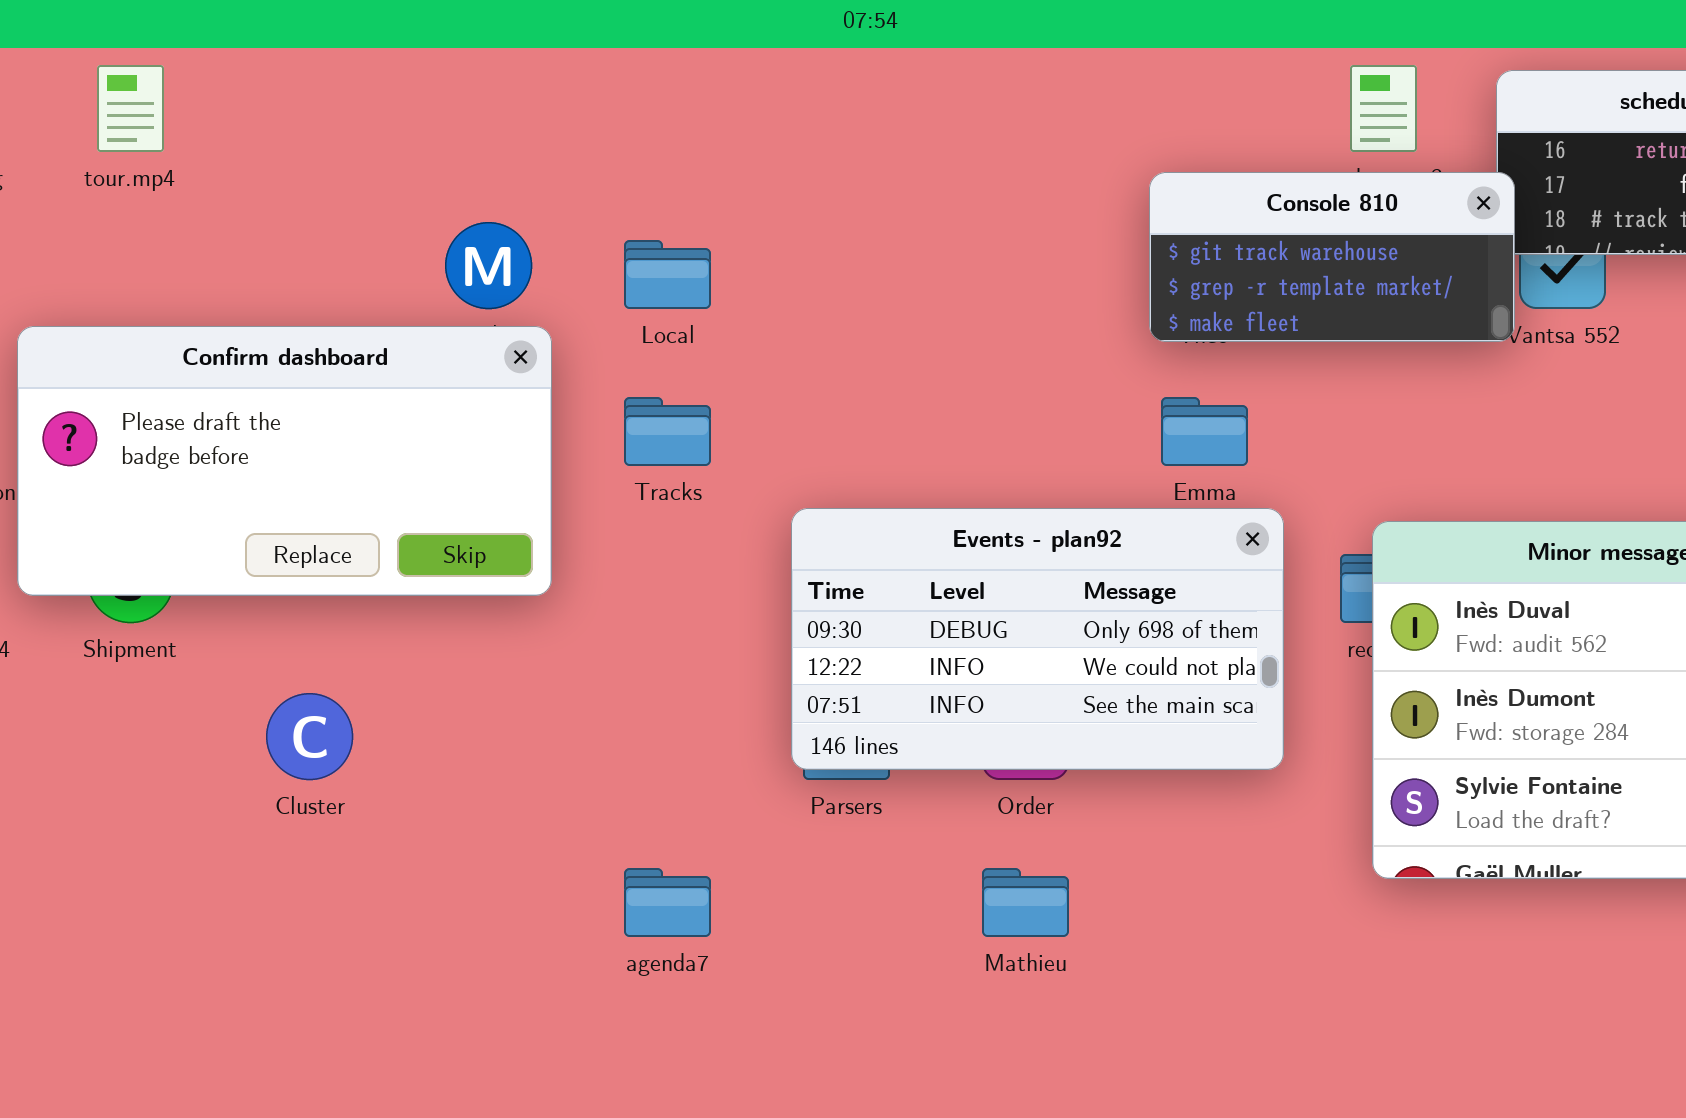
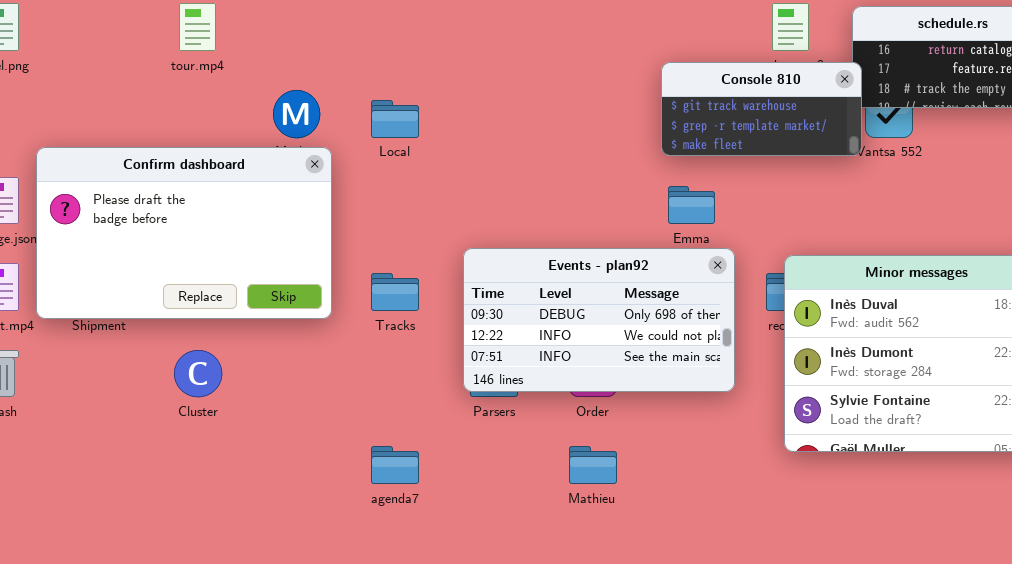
tour.mp4: [97,65,164,152] -> [179,3,216,51], moved
Confirm dashboard: [17,326,552,596] -> [36,147,332,319], resized
Tracks: [624,397,711,466] -> [371,273,419,311], moved

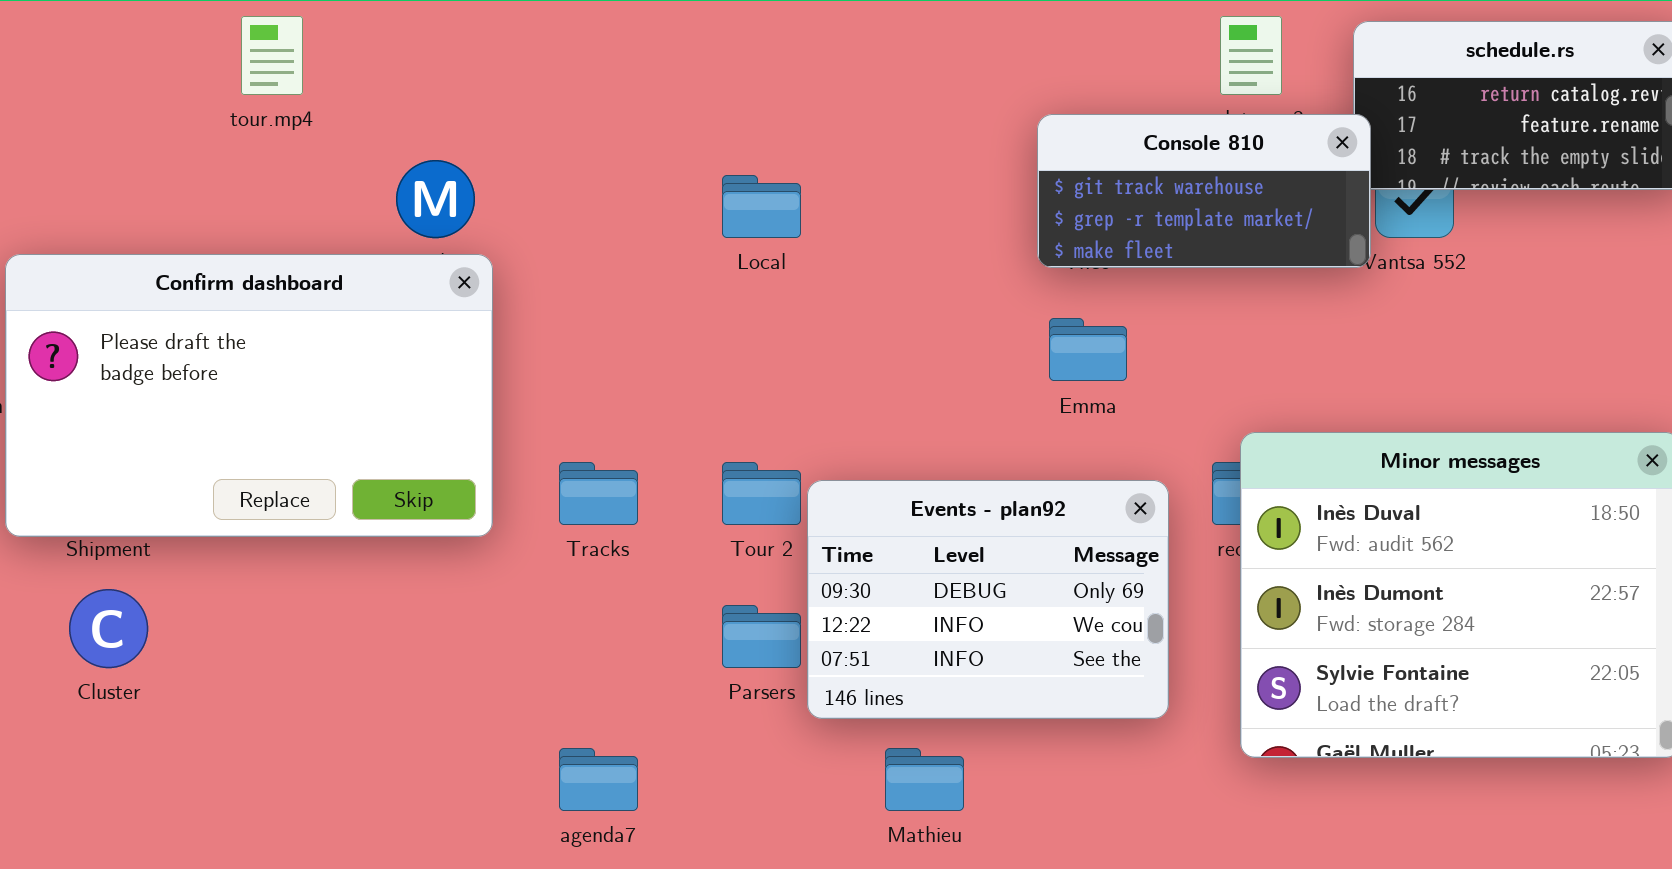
Local: [371,100,419,138] -> [722,175,801,238], moved
Events - plan92: [463,248,735,392] -> [807,480,1169,719], moved, resized
Cluster: [174,350,222,397] -> [69,589,148,668], moved

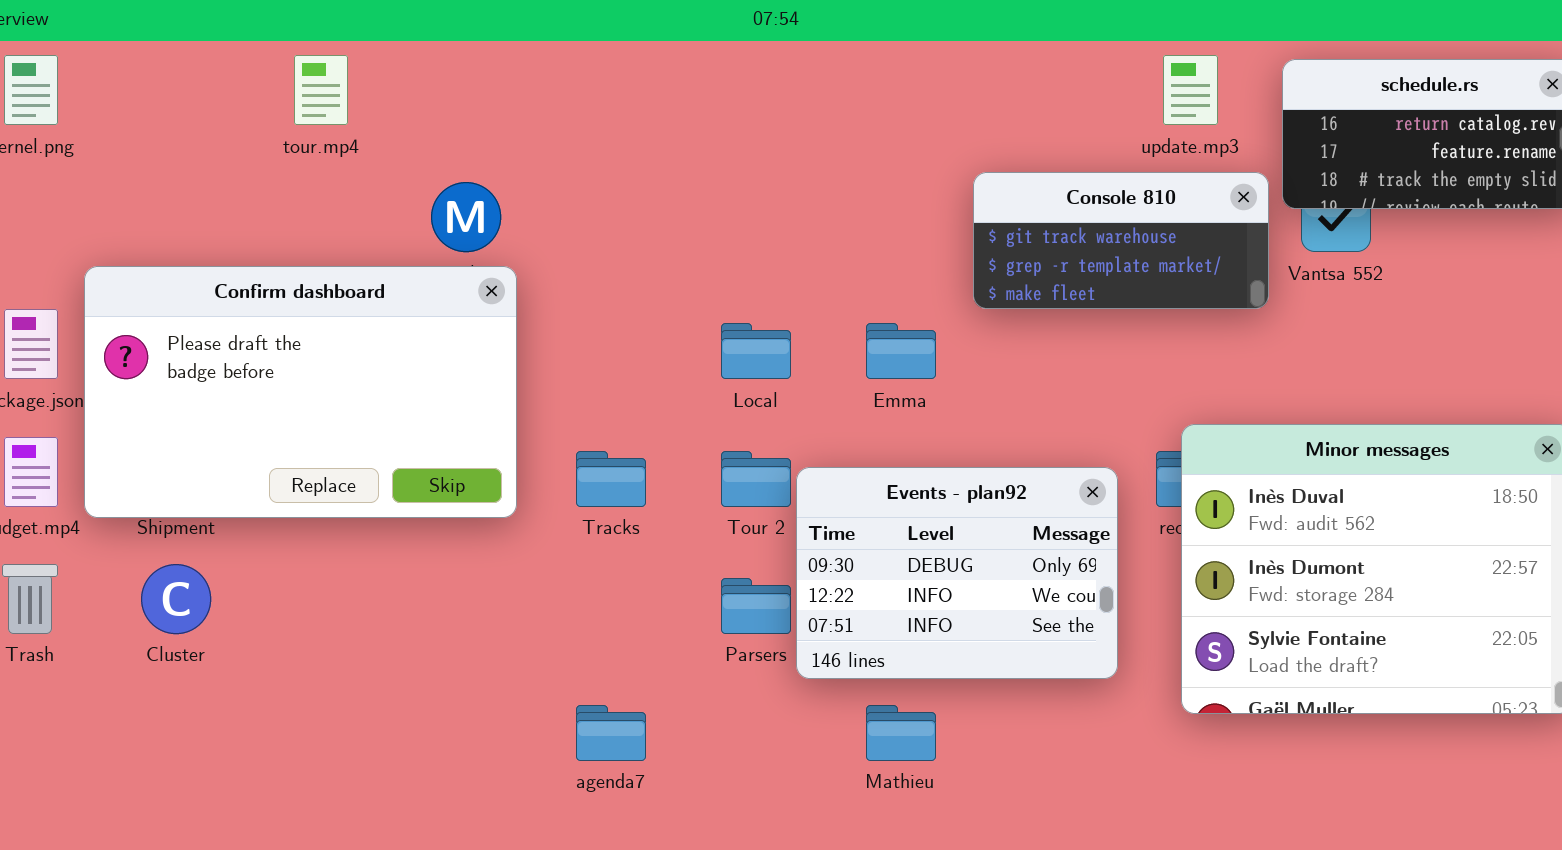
Console 810: [1037,114,1371,268] -> [973,172,1269,309], moved
Local: [722,175,801,238] -> [721,323,791,379], moved
Emma: [1049,318,1127,381] -> [866,323,936,379], moved

